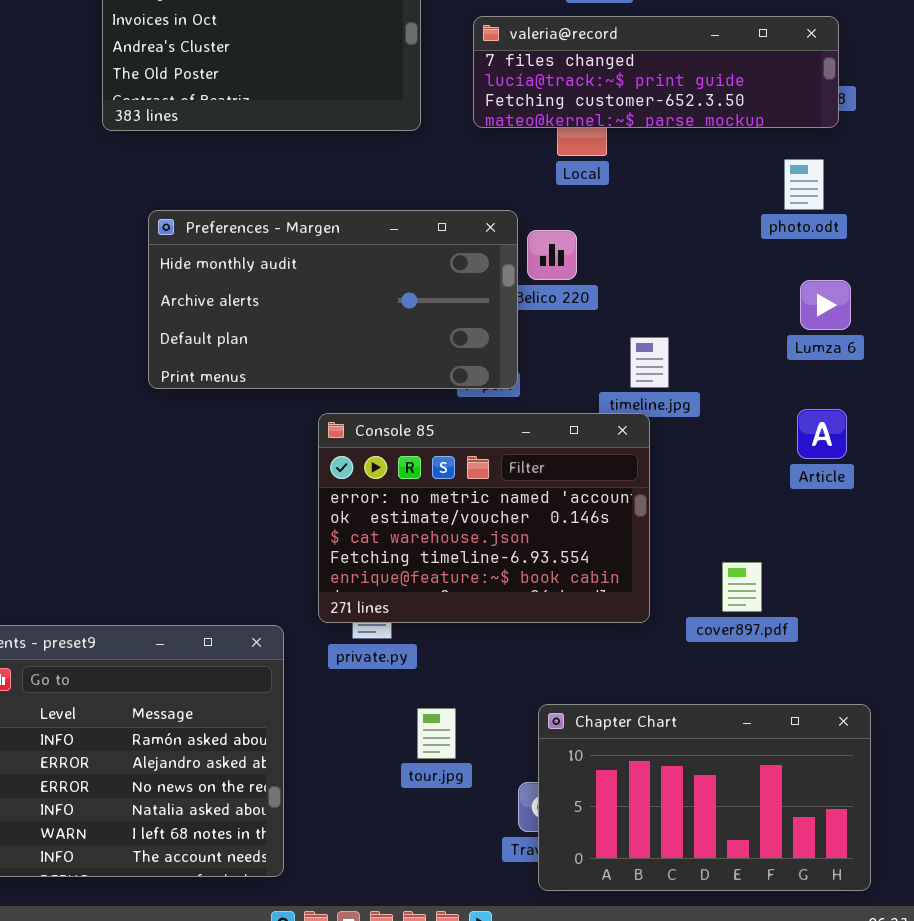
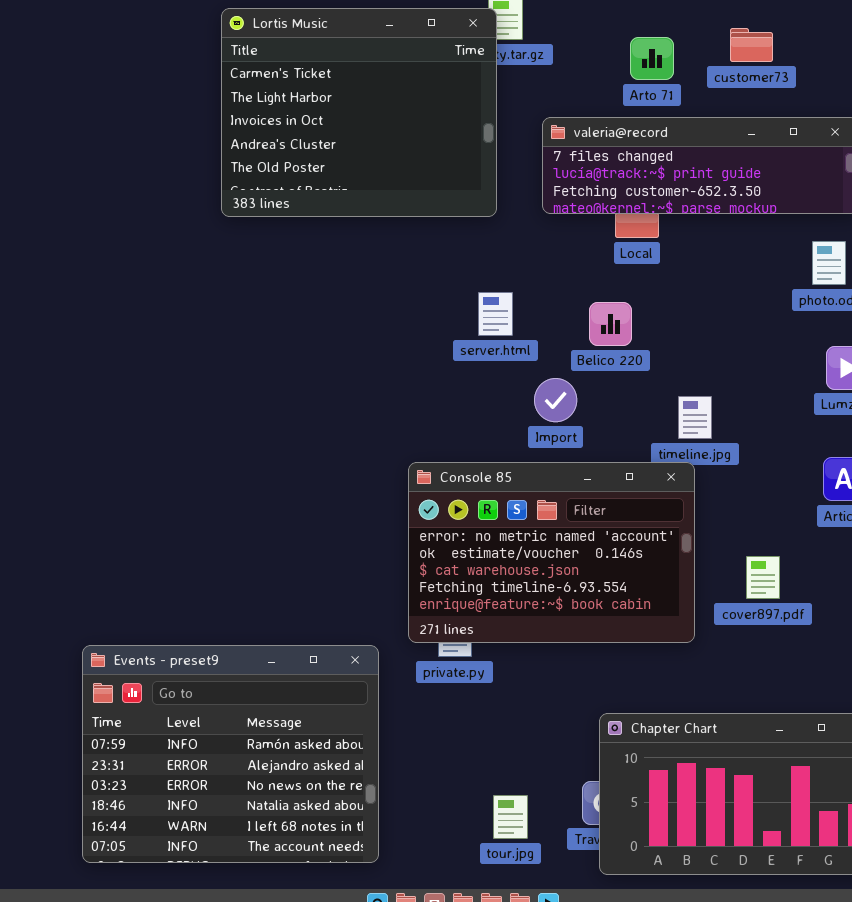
Preferences - Margen: [148,210,518,389] -> none, closed
cover897.pdf: [722,562,762,612] -> [746,556,780,599], moved
tour.jpg: [417,708,456,759] -> [493,795,528,839], moved

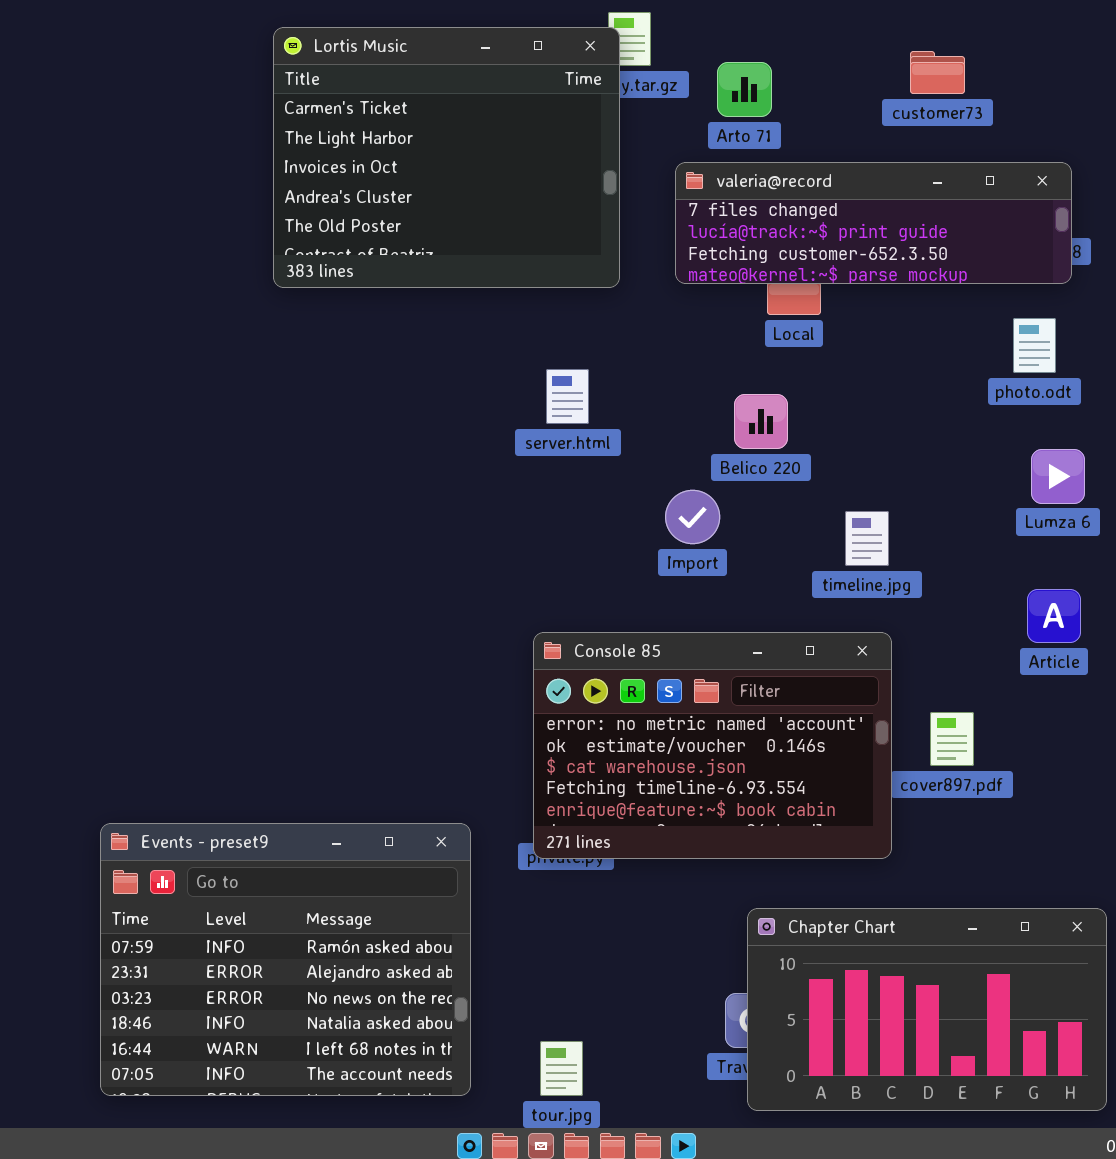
Arto 71: [630,37,674,80] -> [717,62,772,117], moved
server.html: [478,292,513,336] -> [546,369,589,424], moved
Console 85: [408,462,695,643] -> [533,632,892,859], moved
tour.jpg: [493,795,528,839] -> [540,1041,583,1096], moved

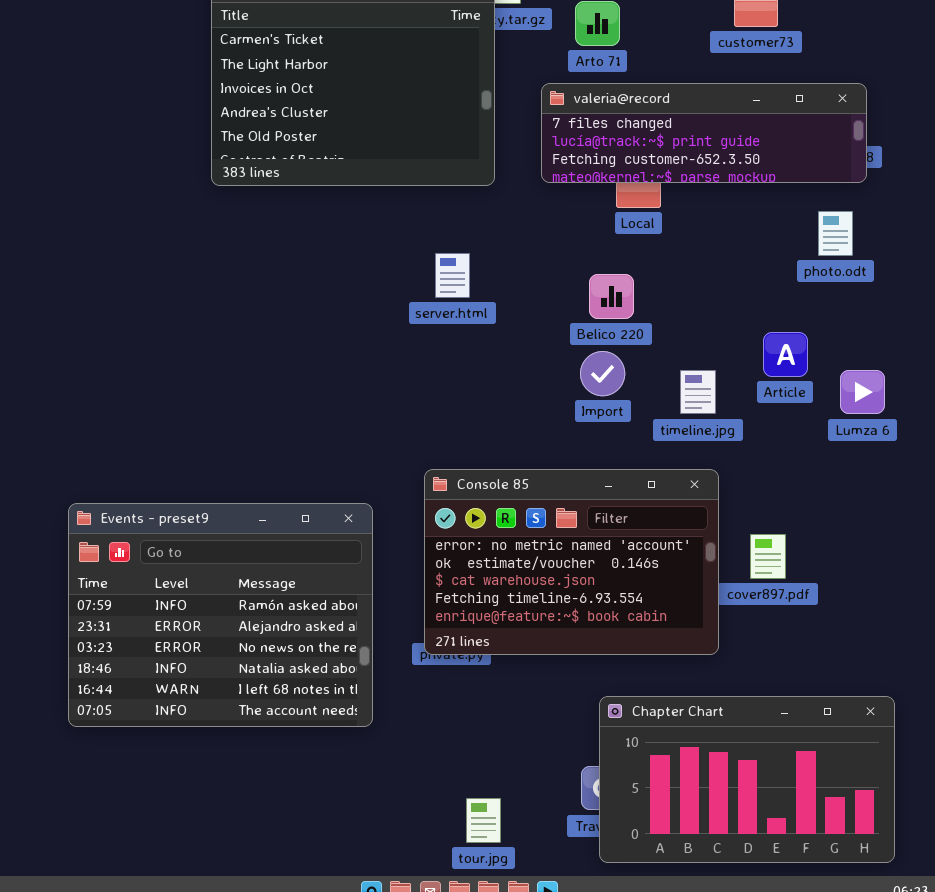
Lumza 6: [1031,449,1085,504] -> [840,370,885,414], moved
Import: [665,490,720,544] -> [580,351,625,396], moved
Article: [1027,589,1081,643] -> [763,332,808,377], moved
Events - preset9: [100,823,471,1096] -> [68,503,373,727], moved
tour.jpg: [540,1041,583,1096] -> [466,798,501,843], moved

